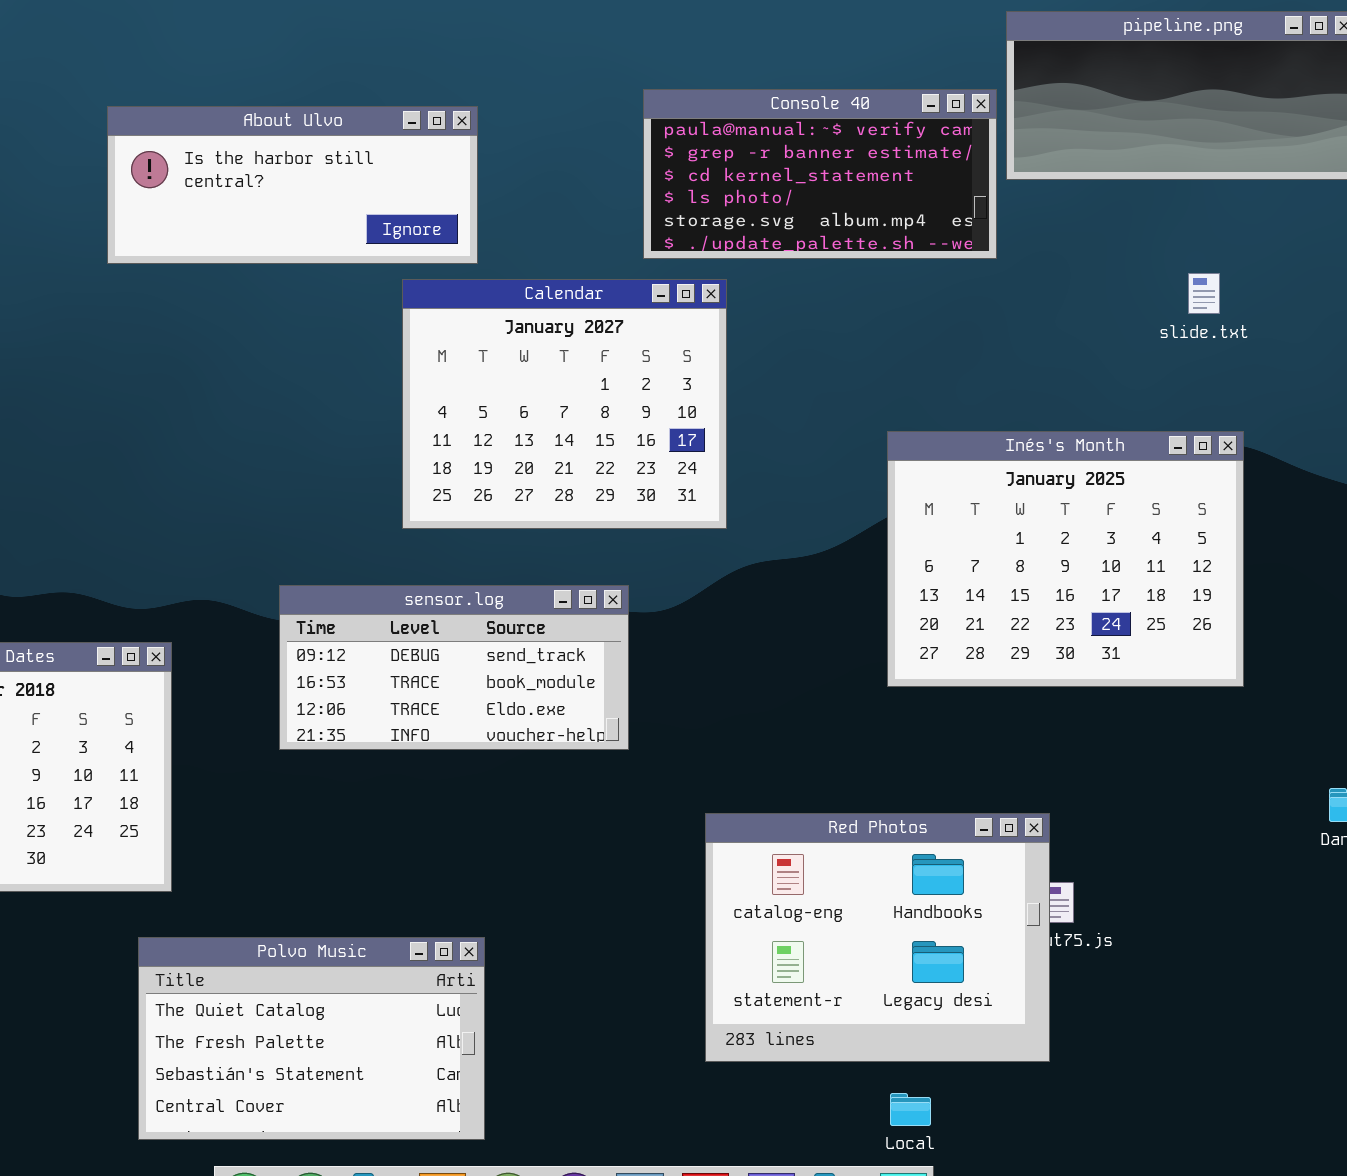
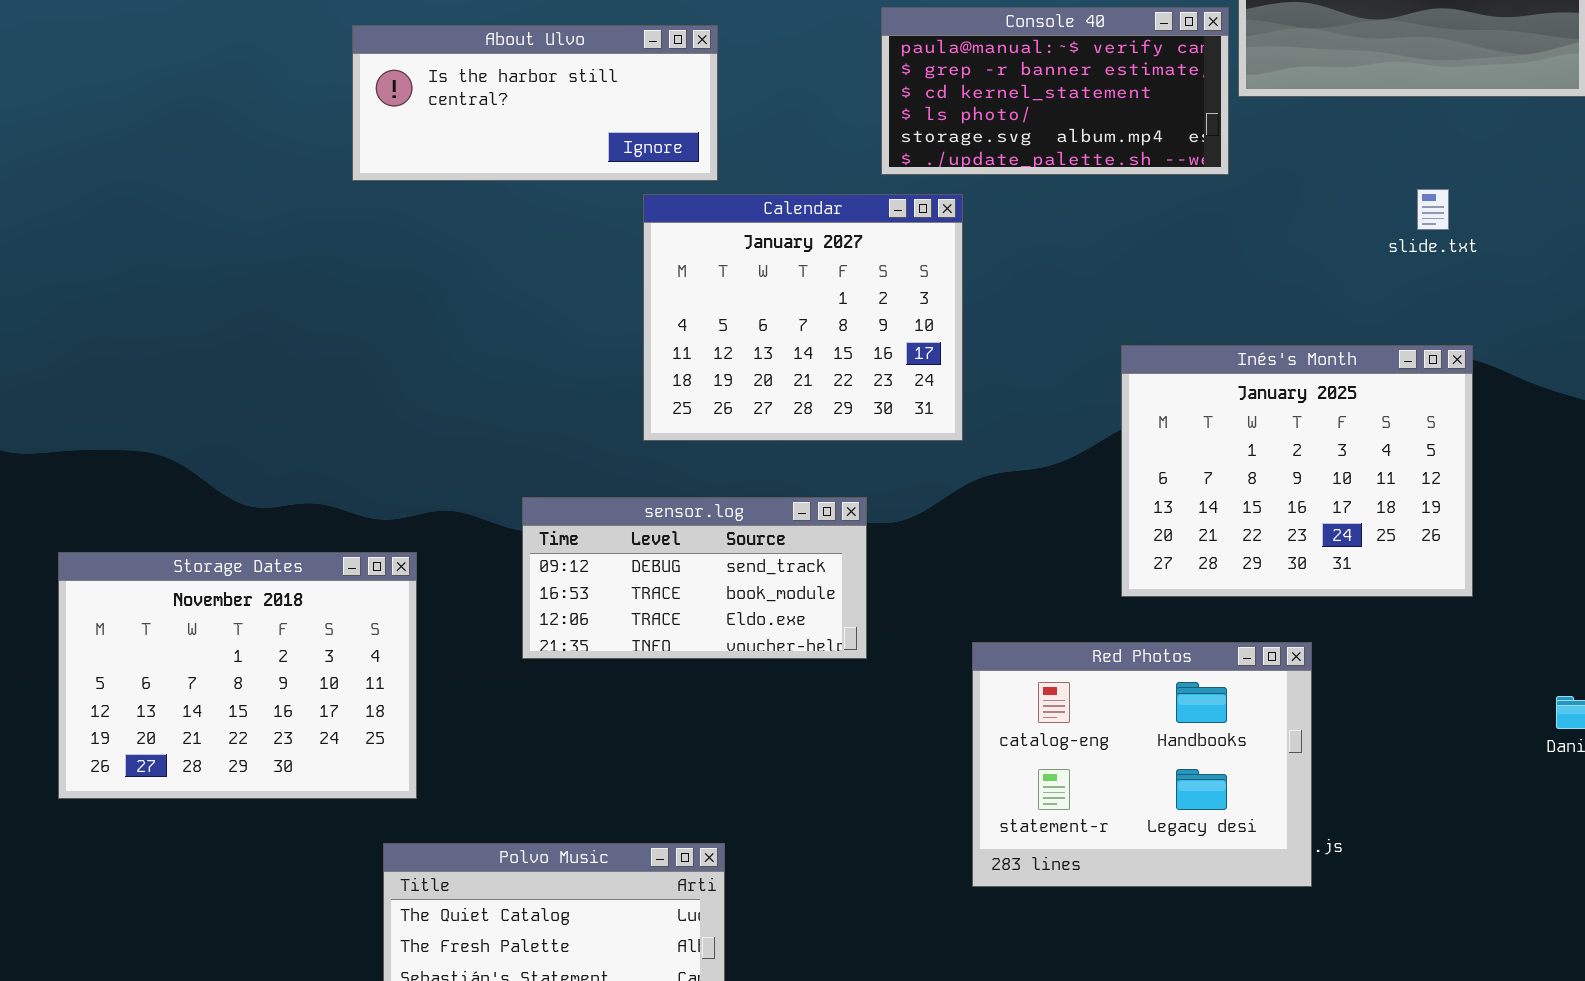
Red Photos: [705,813,1050,1062] -> [972,642,1312,887], moved

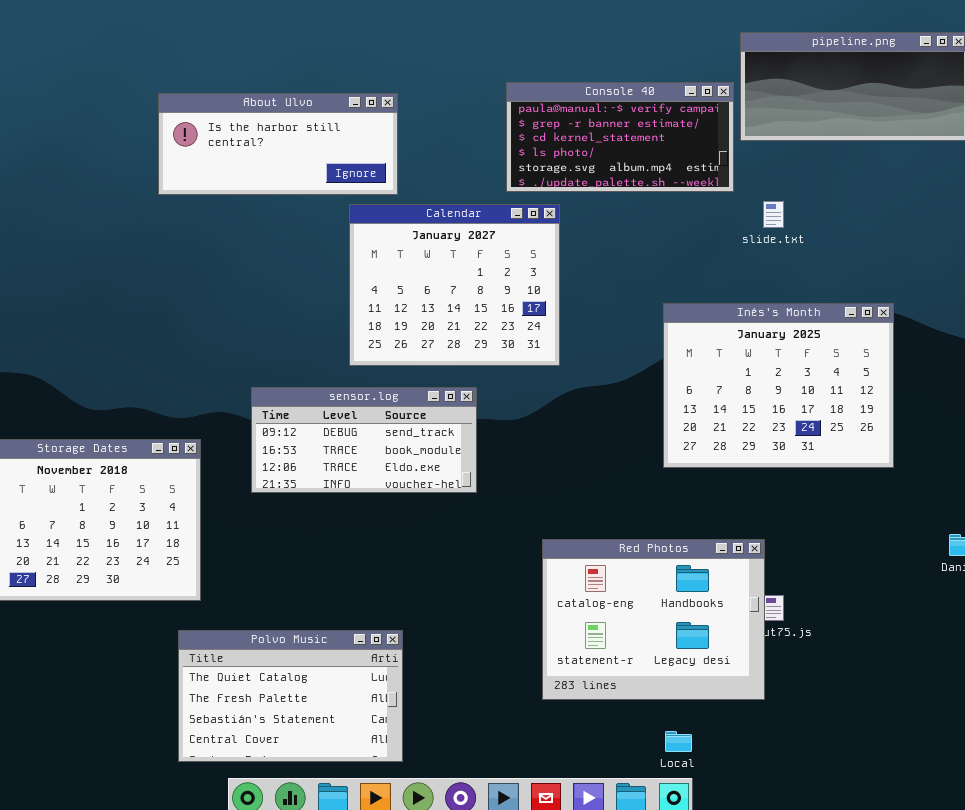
slide.txt: [1417,189,1449,230] -> [763,201,784,228], moved
sensor.log: [522,497,867,659] -> [251,387,477,493], moved
Red Photos: [972,642,1312,887] -> [542,539,765,700], moved

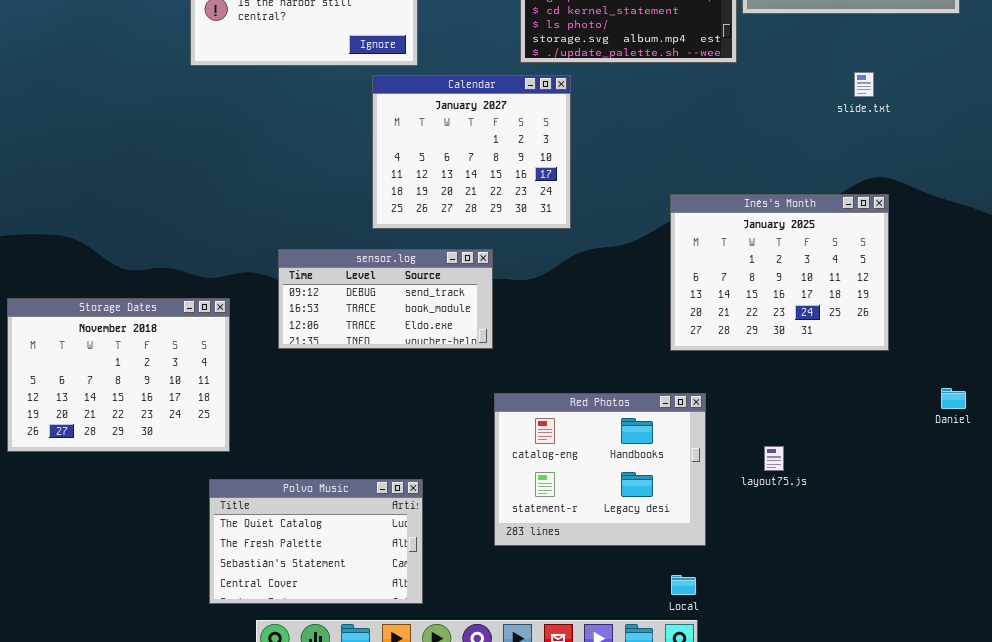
slide.txt: [763,201,784,228] -> [854,72,874,97], moved
Inés's Month: [663,303,894,468] -> [670,194,889,351], moved
Red Photos: [542,539,765,700] -> [494,393,706,546], moved

